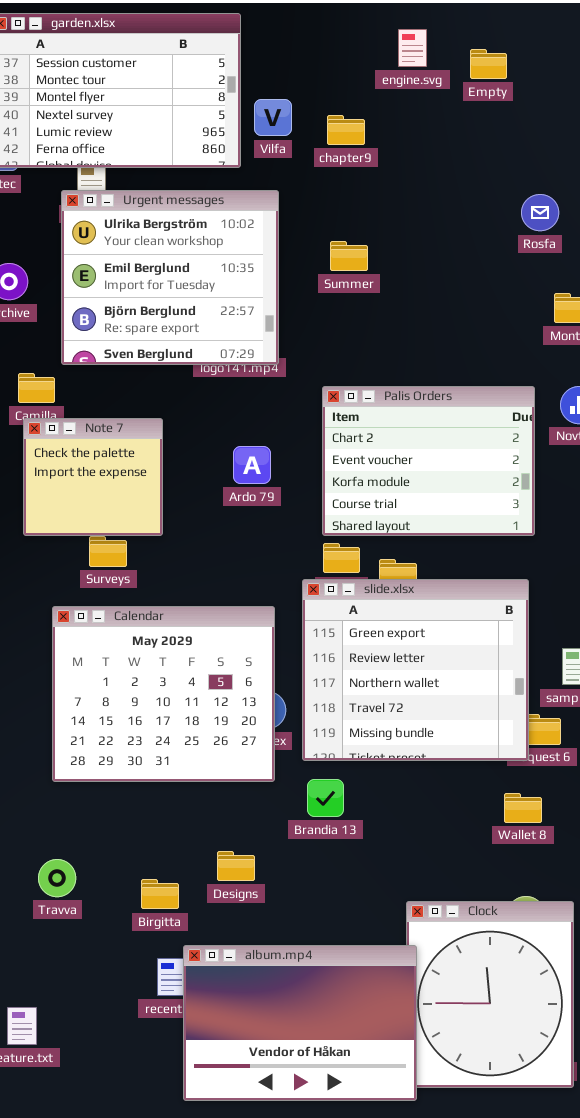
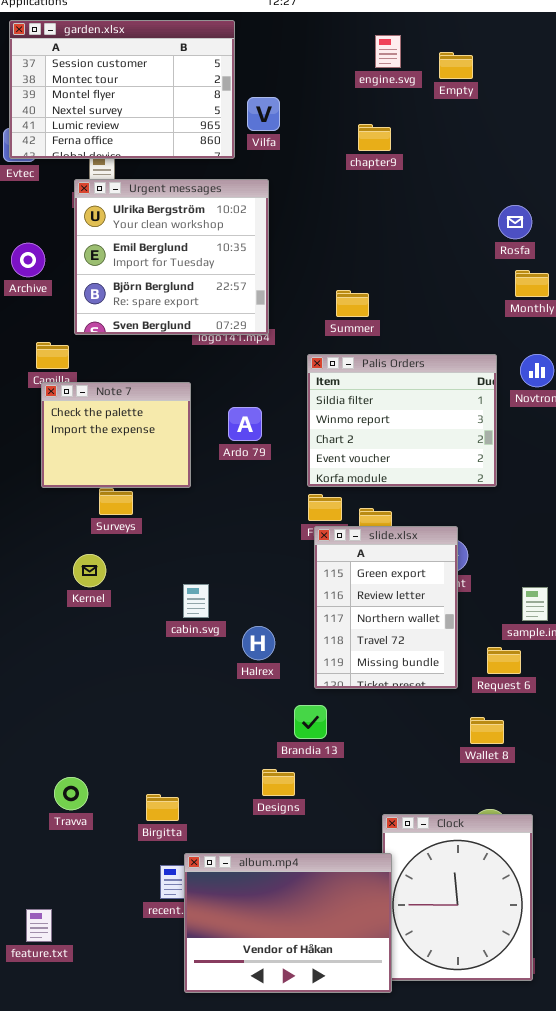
chapter9: [327,115,365,145] -> [358,124,391,151], moved
Rosfa: [521,194,559,231] -> [498,205,532,239], moved
Summer: [330,241,368,271] -> [336,290,369,317], moved
Palis Orders: [322,386,535,536] -> [307,354,497,487], scrolled up 2 rows
Note 7: [23,418,163,536] -> [41,382,191,488], resized
slide.xlsx: [302,579,529,761] -> [314,526,458,689], moved, resized
Calendar: [52,606,275,782] -> none, closed
Designs: [217,851,255,881] -> [262,769,295,796], moved

